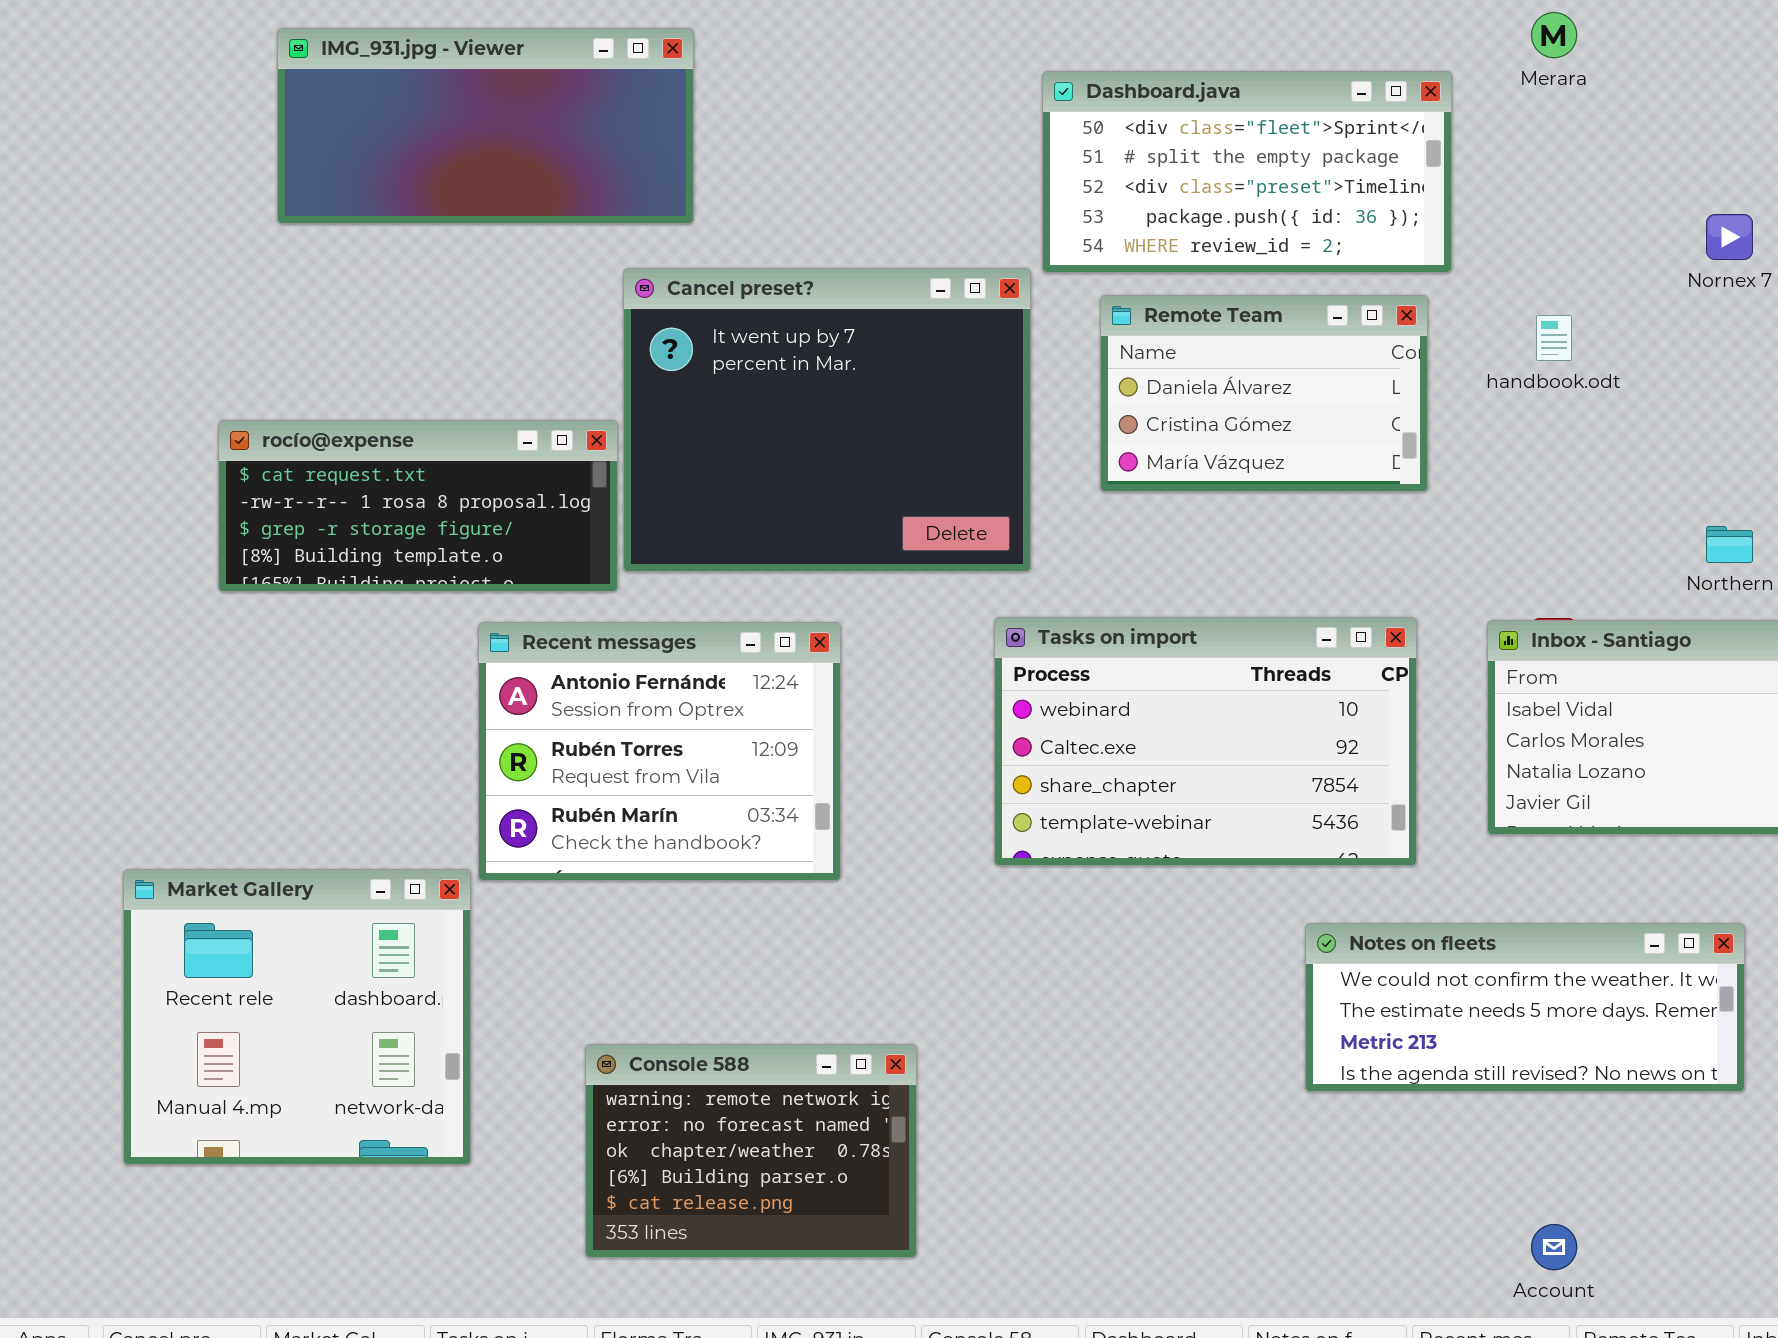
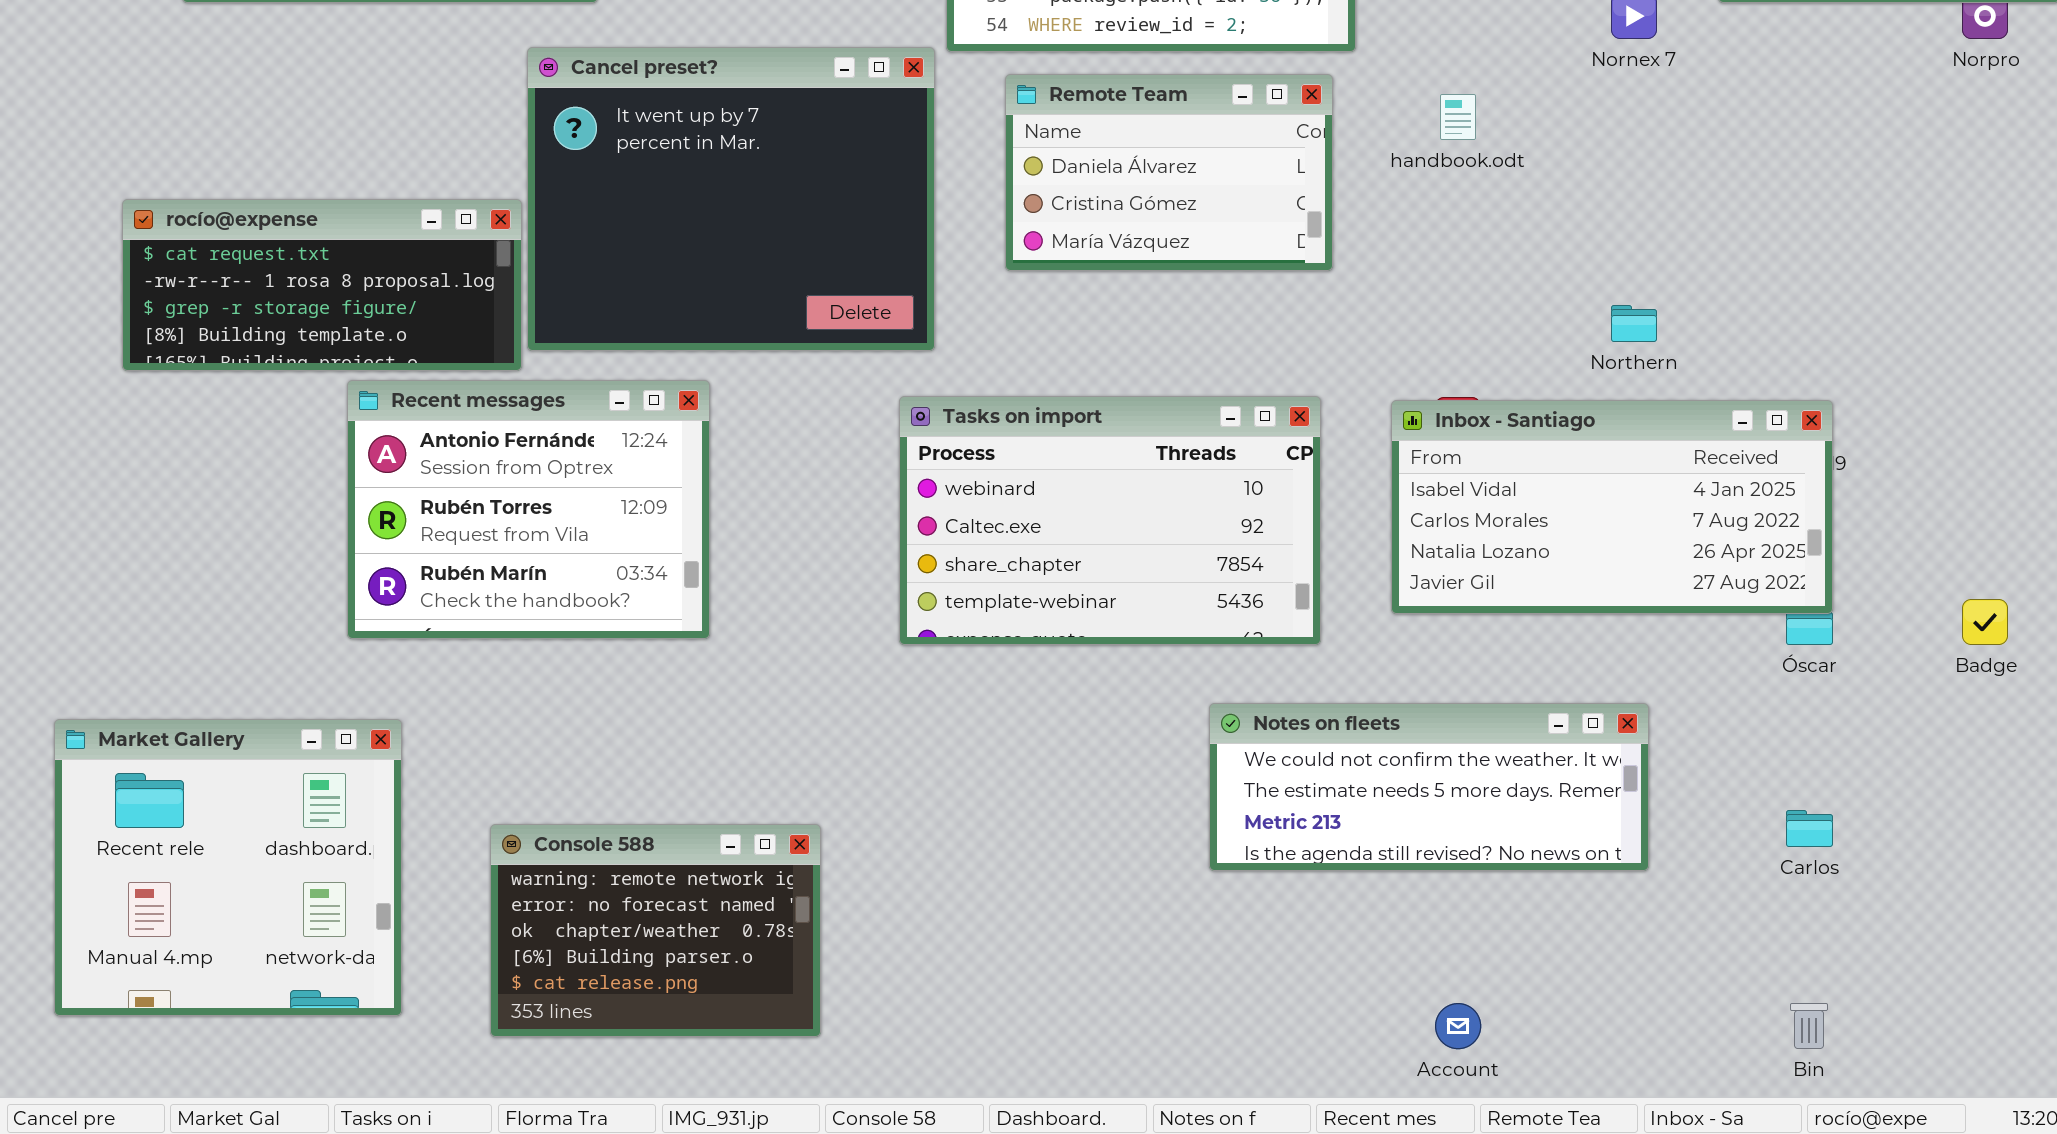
Recent messages: [478,622,841,881] -> [347,380,710,639], moved
Market Gallery: [123,869,471,1165] -> [54,719,402,1016], moved

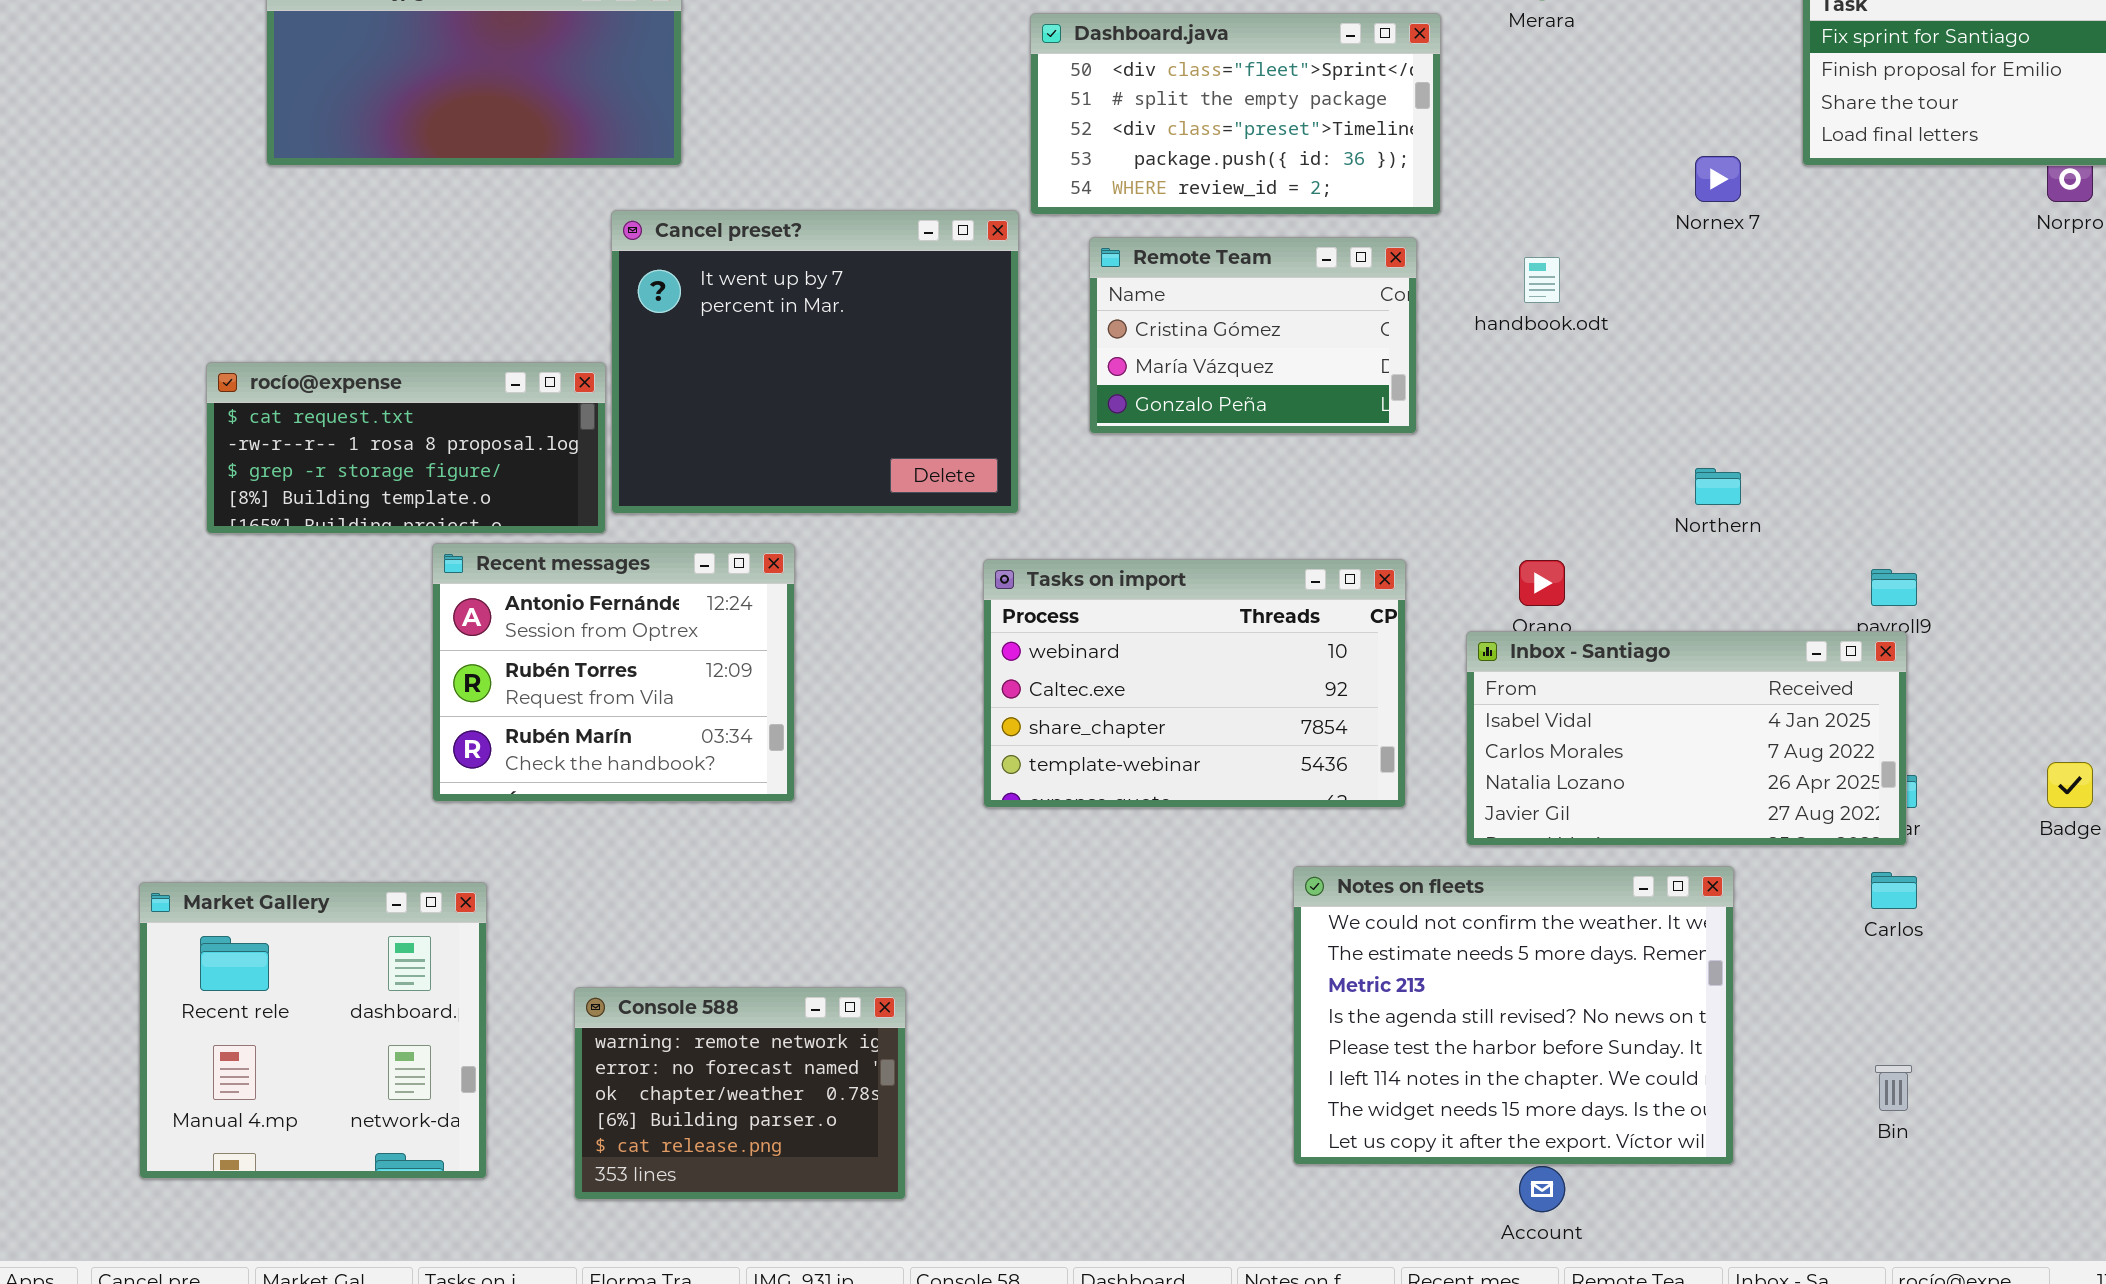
Remote Team: [1005,74,1333,271] -> [1089,237,1417,434], scrolled down 1 row
Inbox - Santiago: [1391,400,1833,614] -> [1466,631,1907,846], moved
Notes on fleets: [1209,703,1649,871] -> [1293,866,1734,1165], resized
Carlos: [1786,810,1833,847] -> [1871,872,1917,909], moved
Bin: [1790,1003,1828,1049] -> [1875,1065,1912,1111], moved

